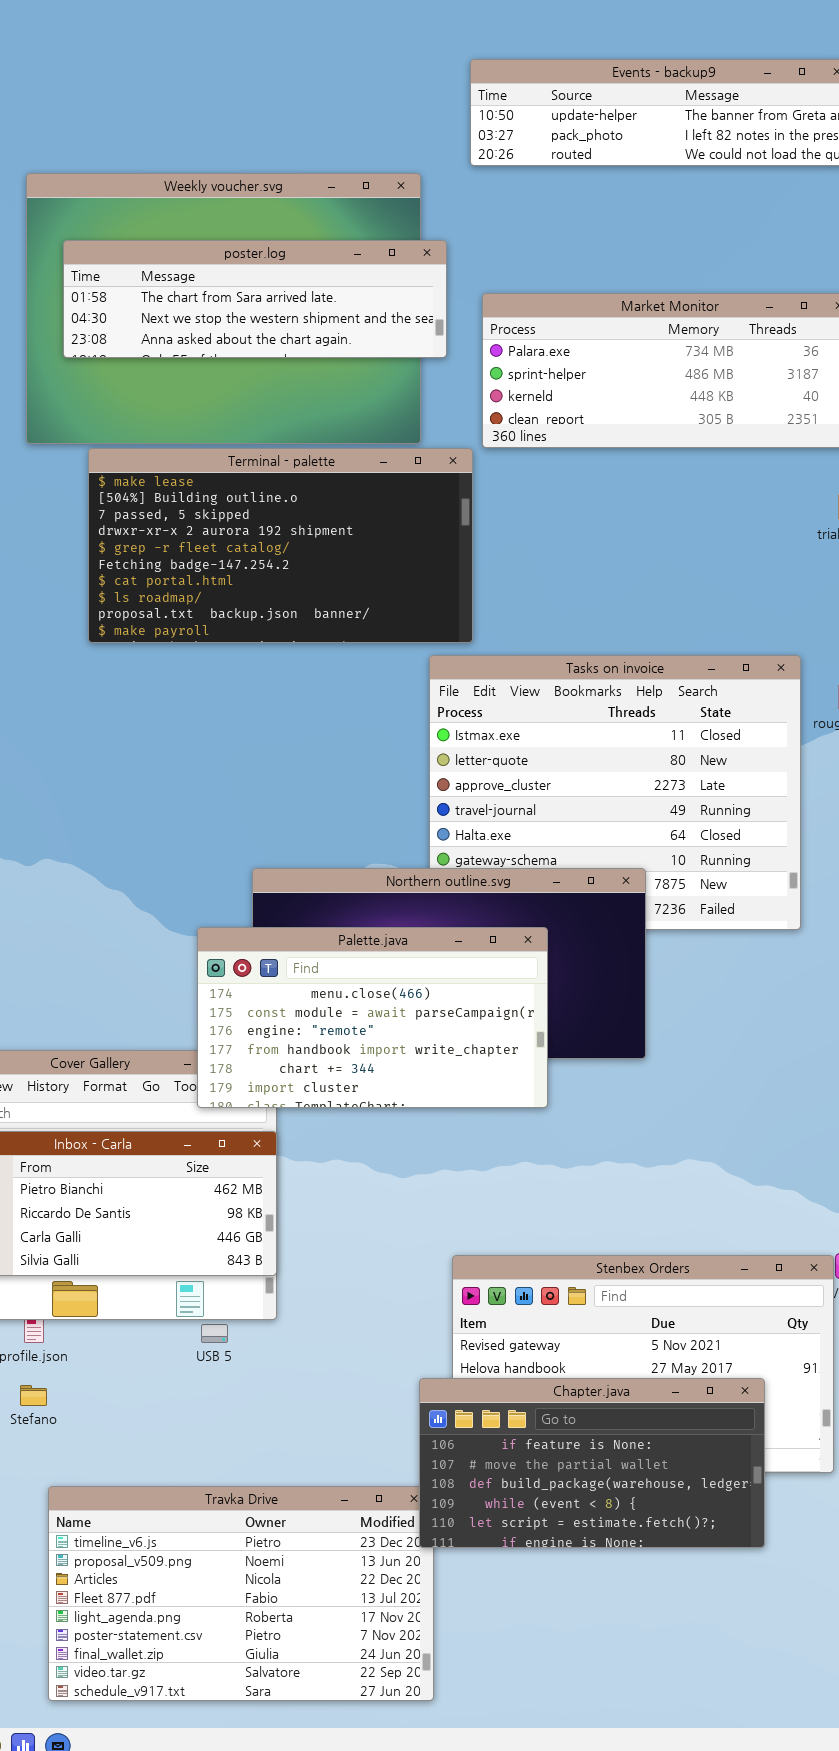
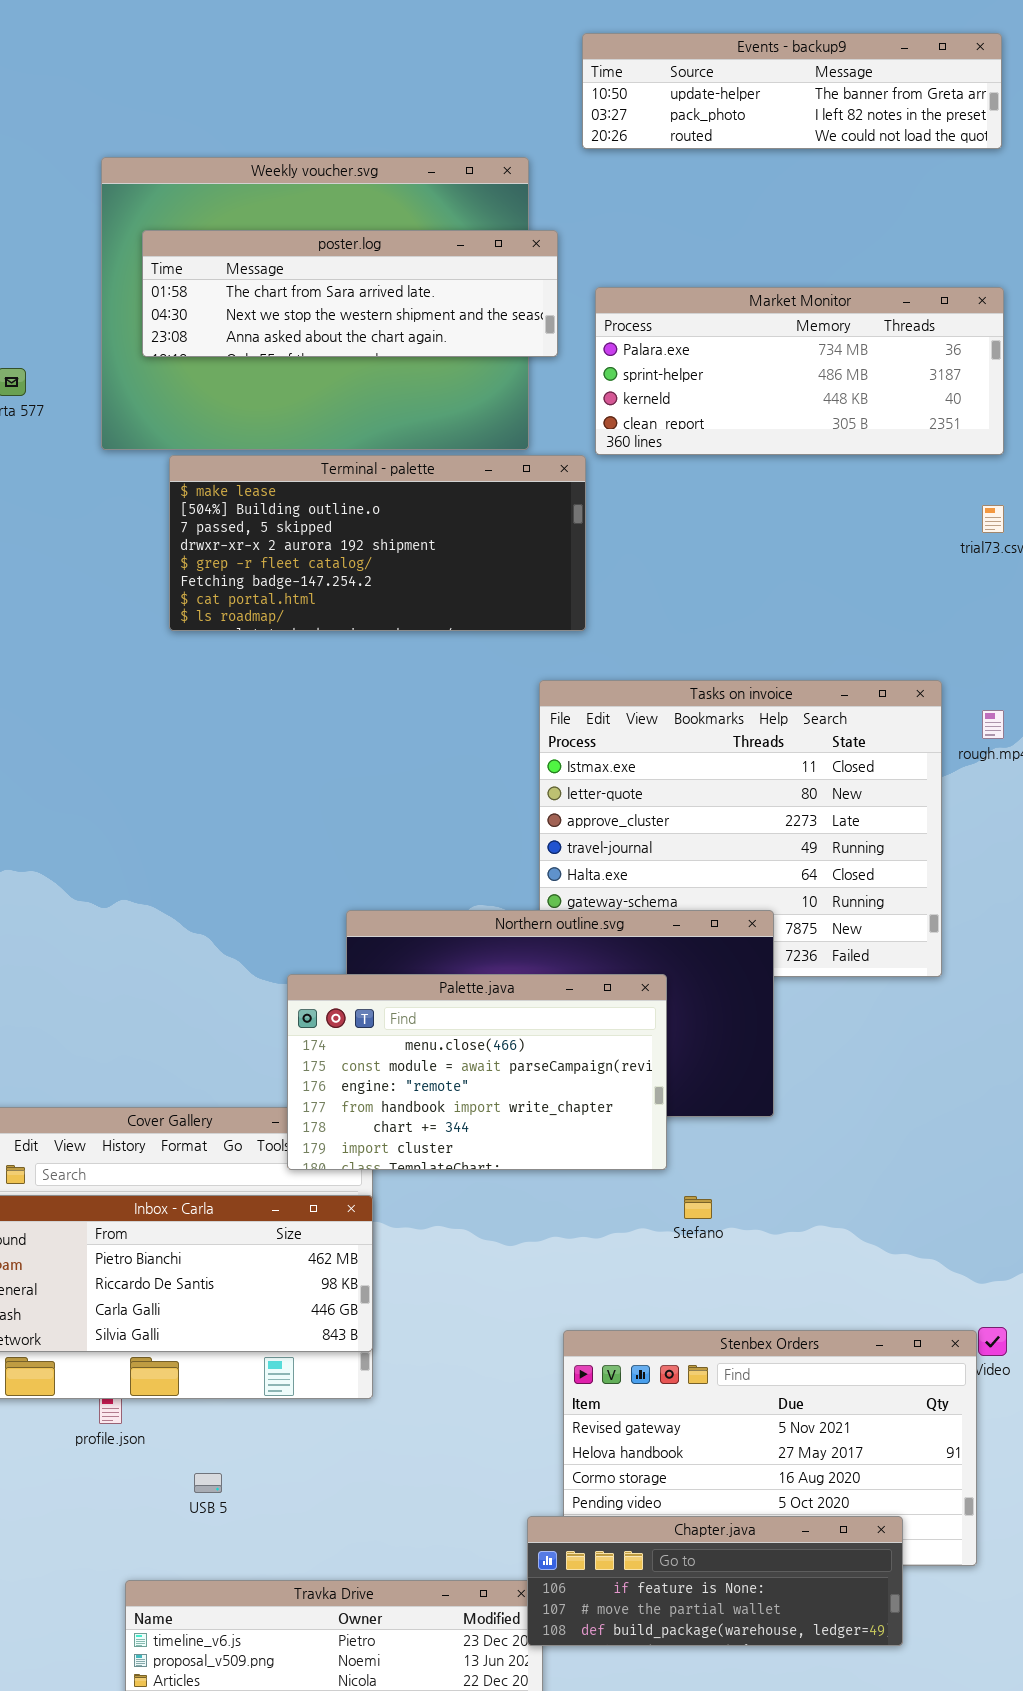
Terminal - palette: [88,448,473,643] -> [169,455,586,631], resized
USB 5: [201,1324,228,1343] -> [194,1473,222,1493], moved
Chapter.java: [419,1378,765,1548] -> [527,1516,903,1646], resized
Stefano: [20,1385,47,1406] -> [684,1196,712,1219], moved

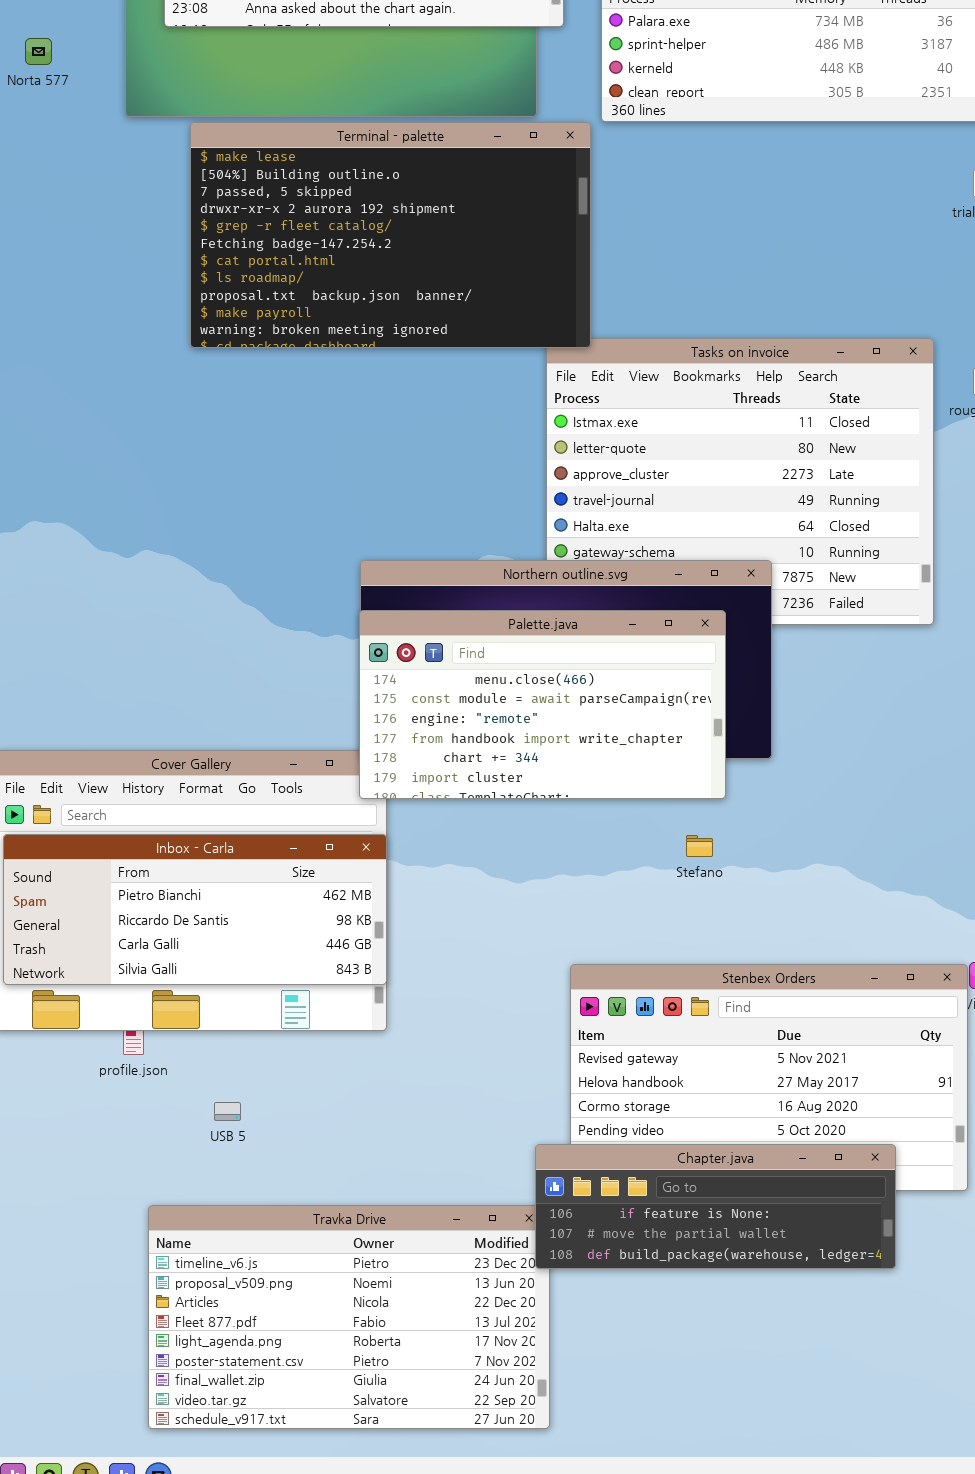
Terminal - palette: [169,455,586,631] -> [190,122,591,348], resized
Palette.java: [287,974,667,1170] -> [359,610,726,799], moved

